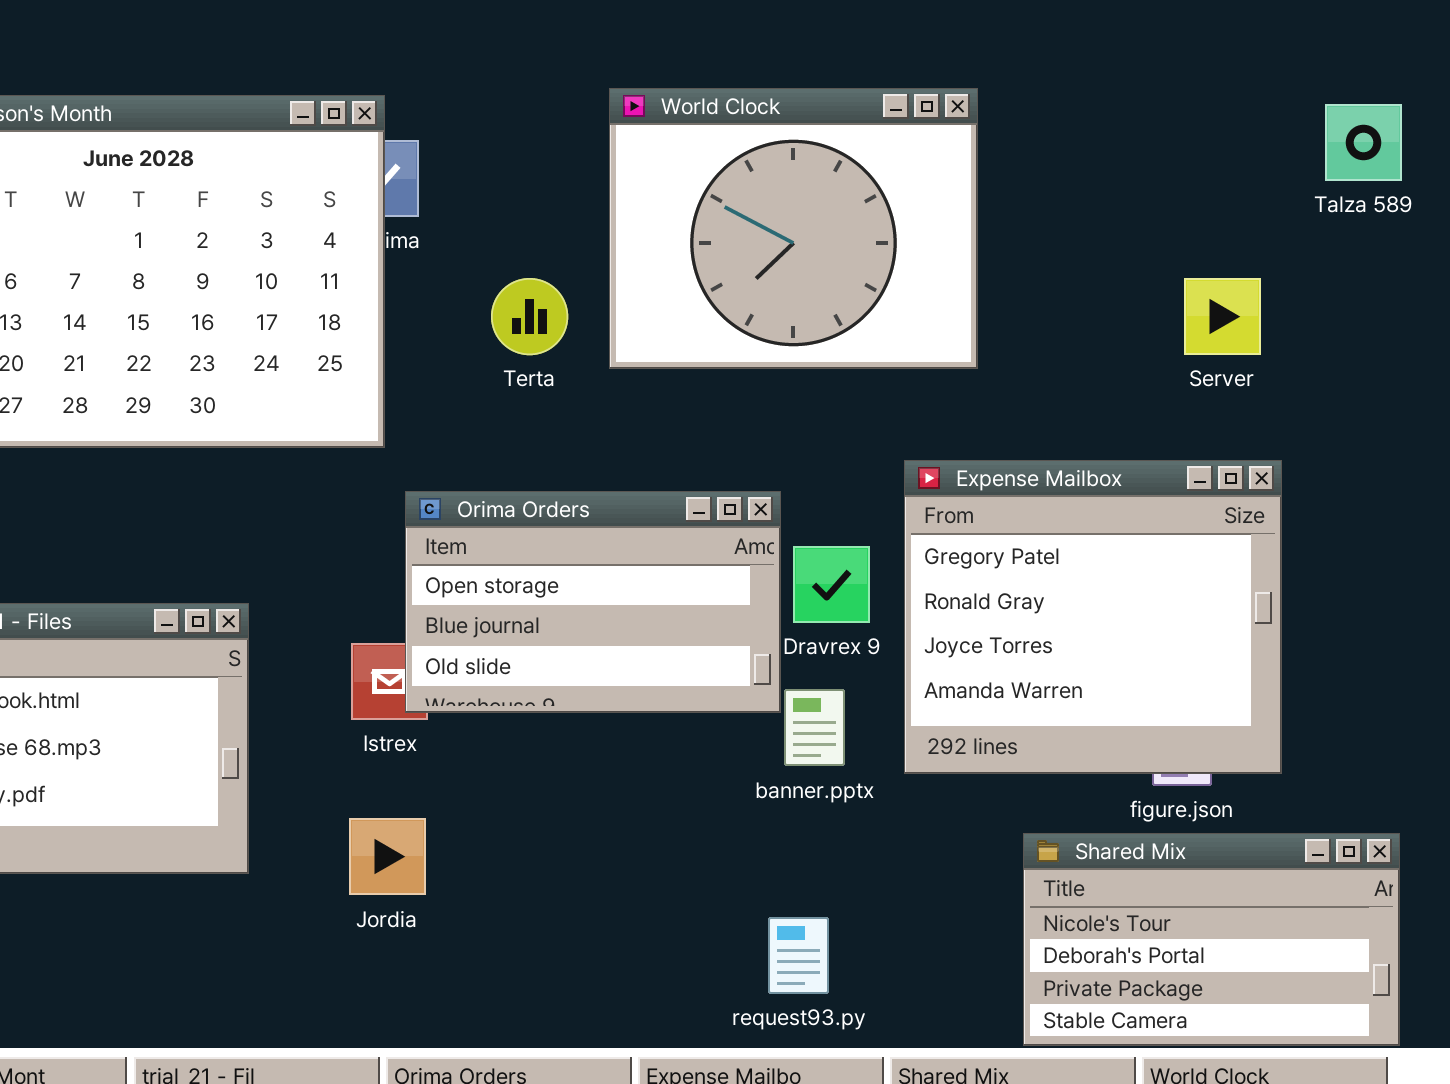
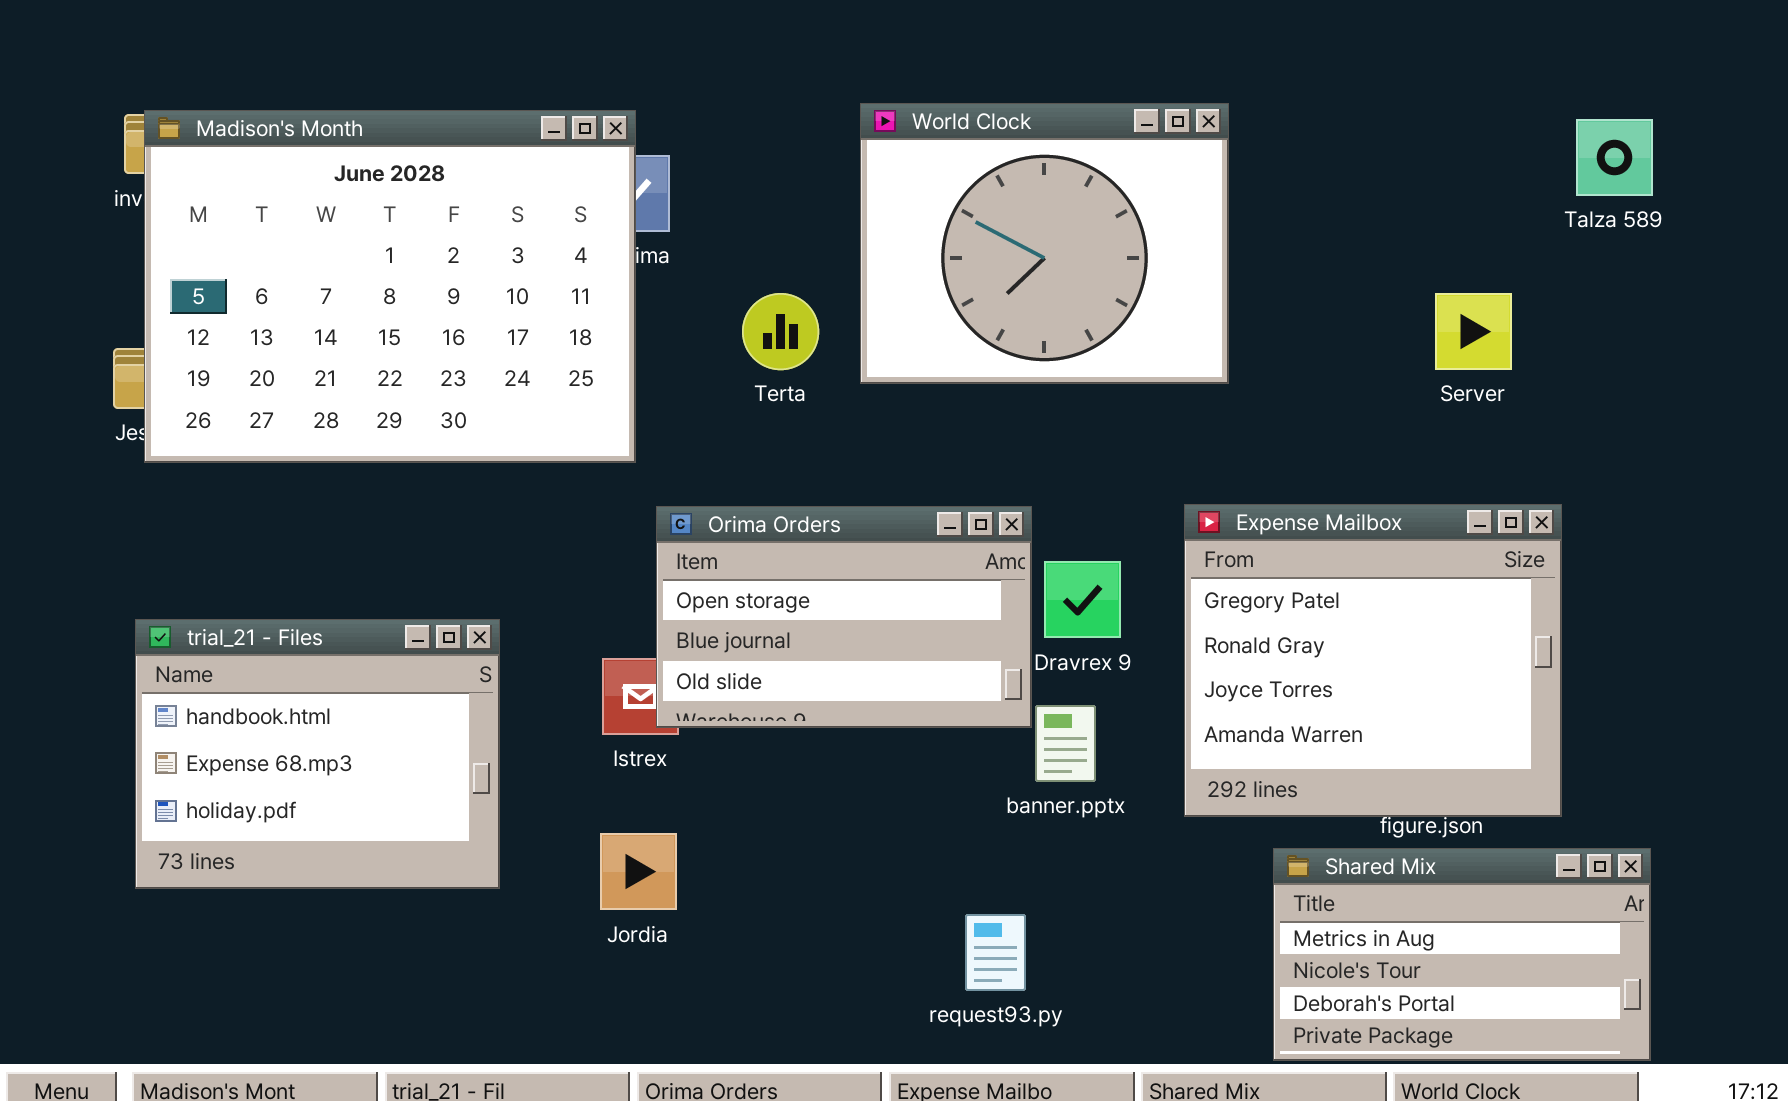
Expense Mailbox: [904,460,1282,774] -> [1184,504,1562,817], moved
Shared Mix: [1023,833,1400,1046] -> [1273,848,1651,1061], scrolled up 1 row
request93.py: [768,917,829,994] -> [965,914,1026,991], moved

